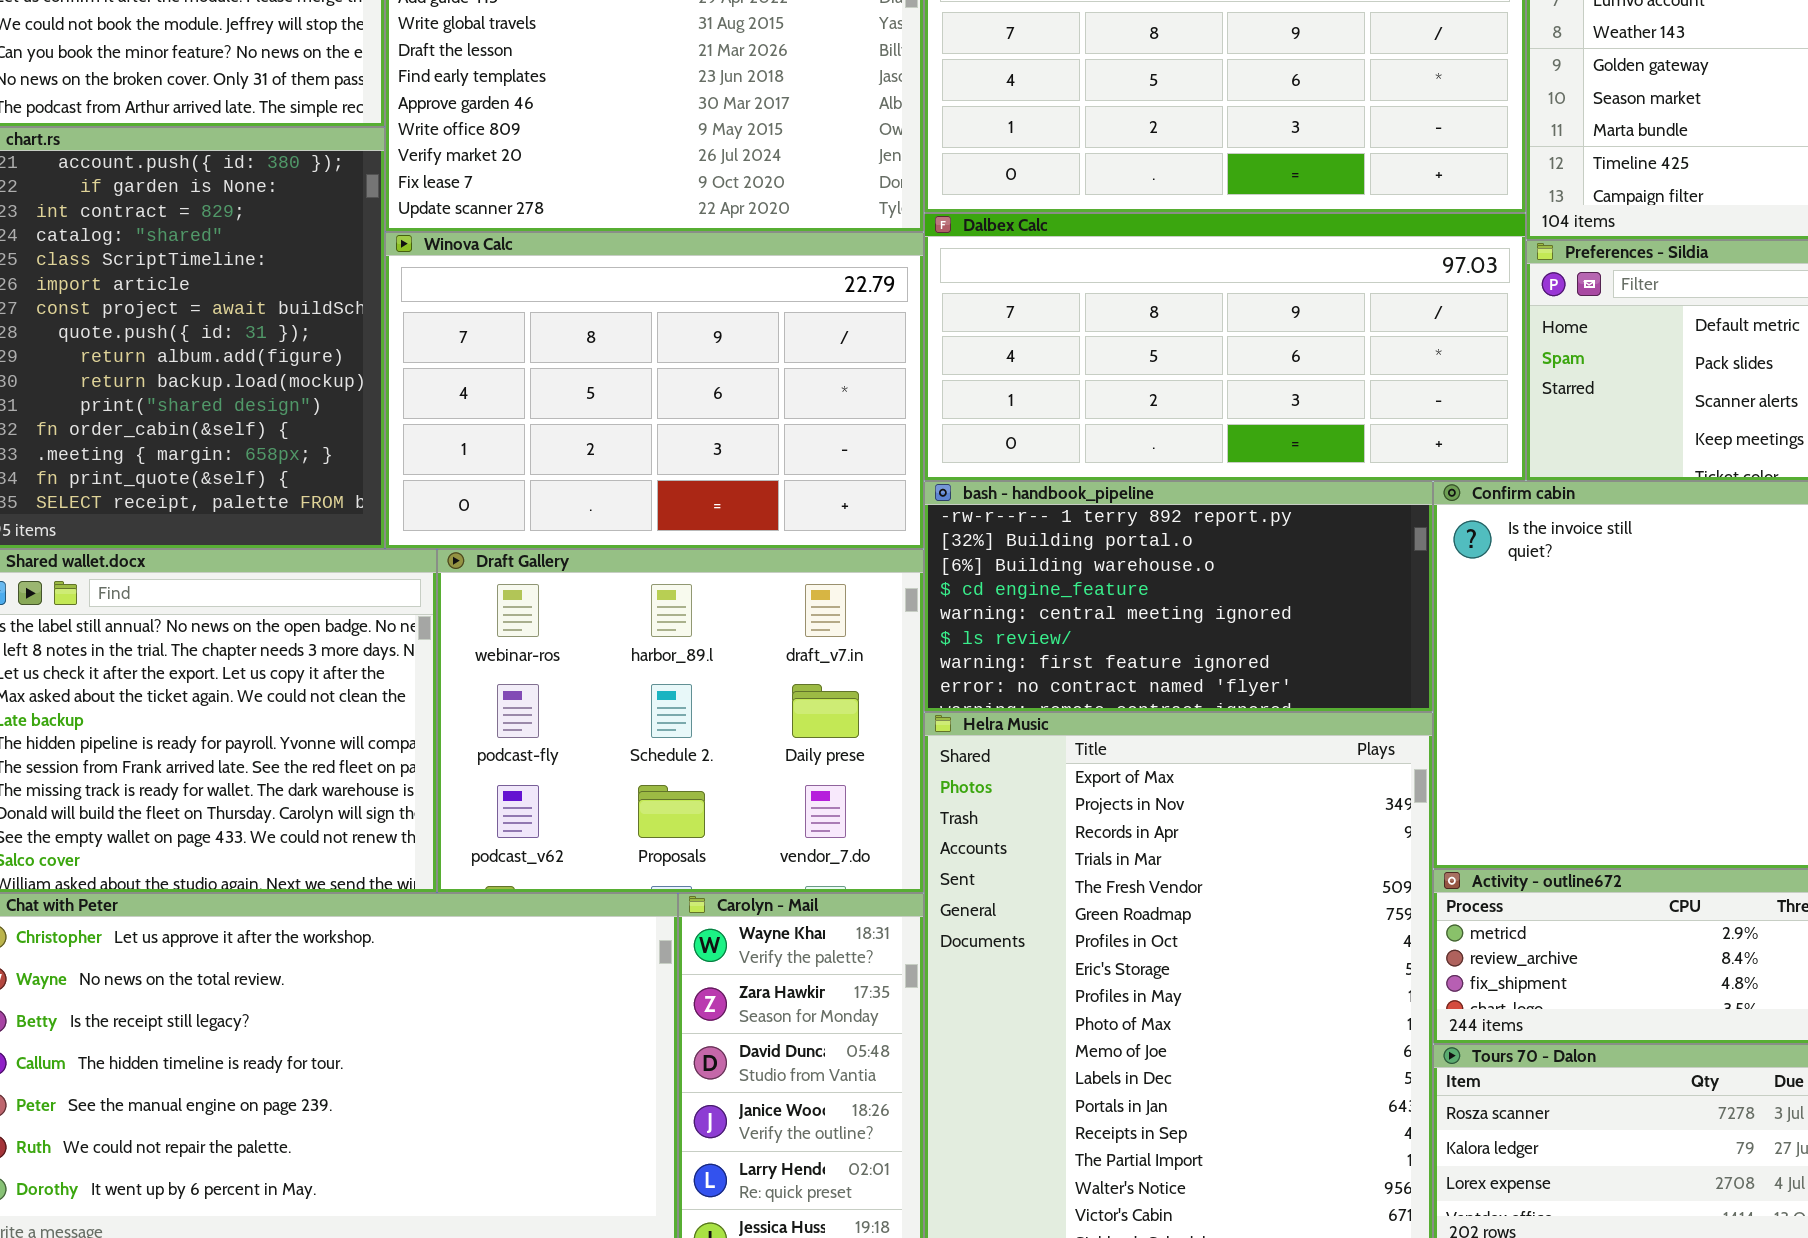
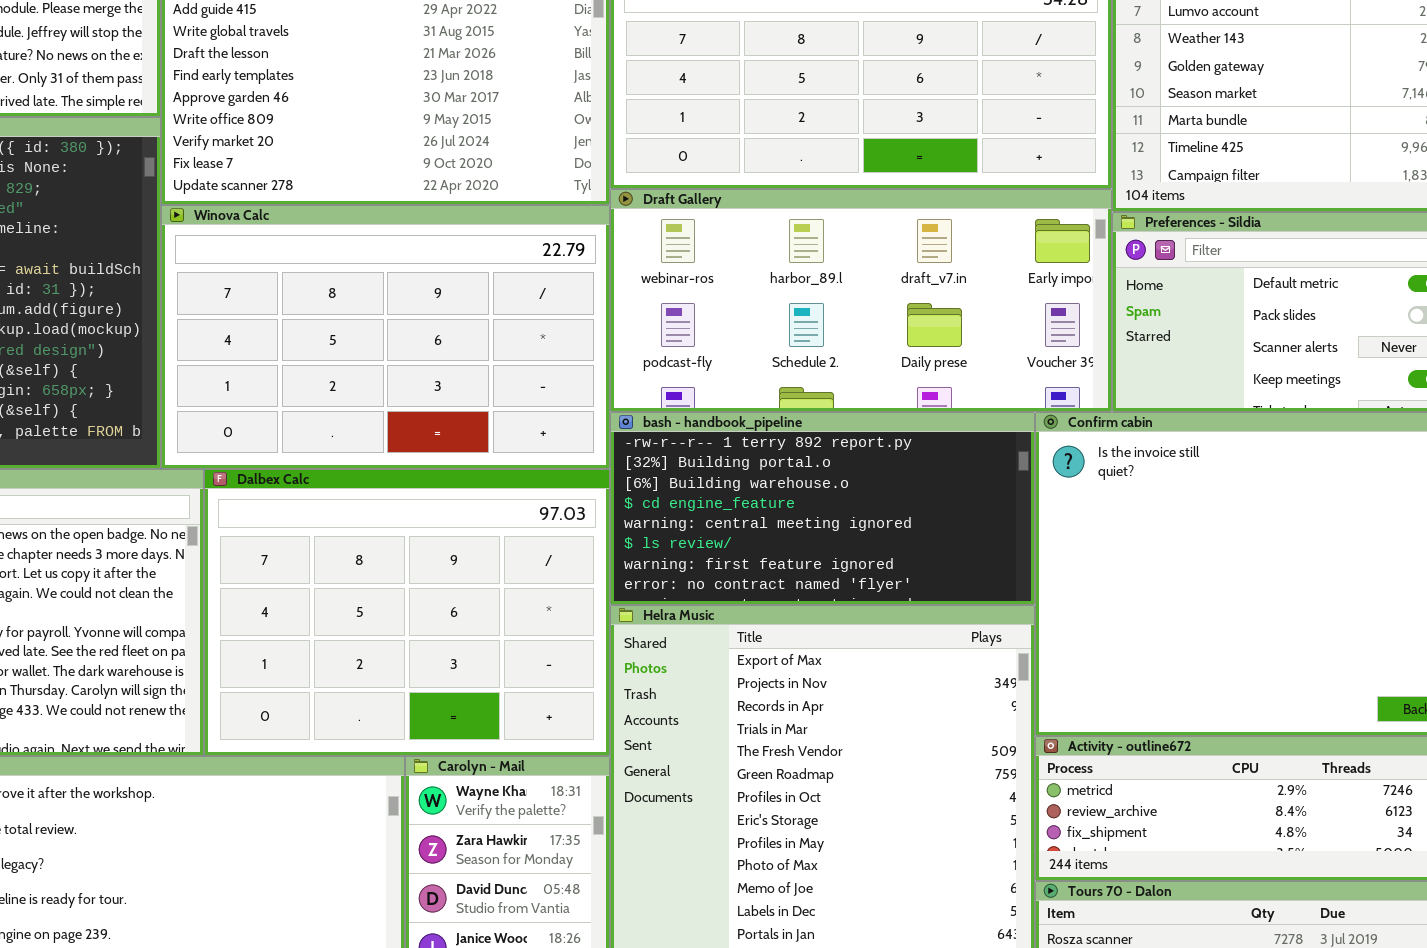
Dalbex Calc: [924,213,1526,481] -> [204,469,610,756], moved, resized
Draft Gallery: [437,549,924,893] -> [610,189,1112,412], moved, resized

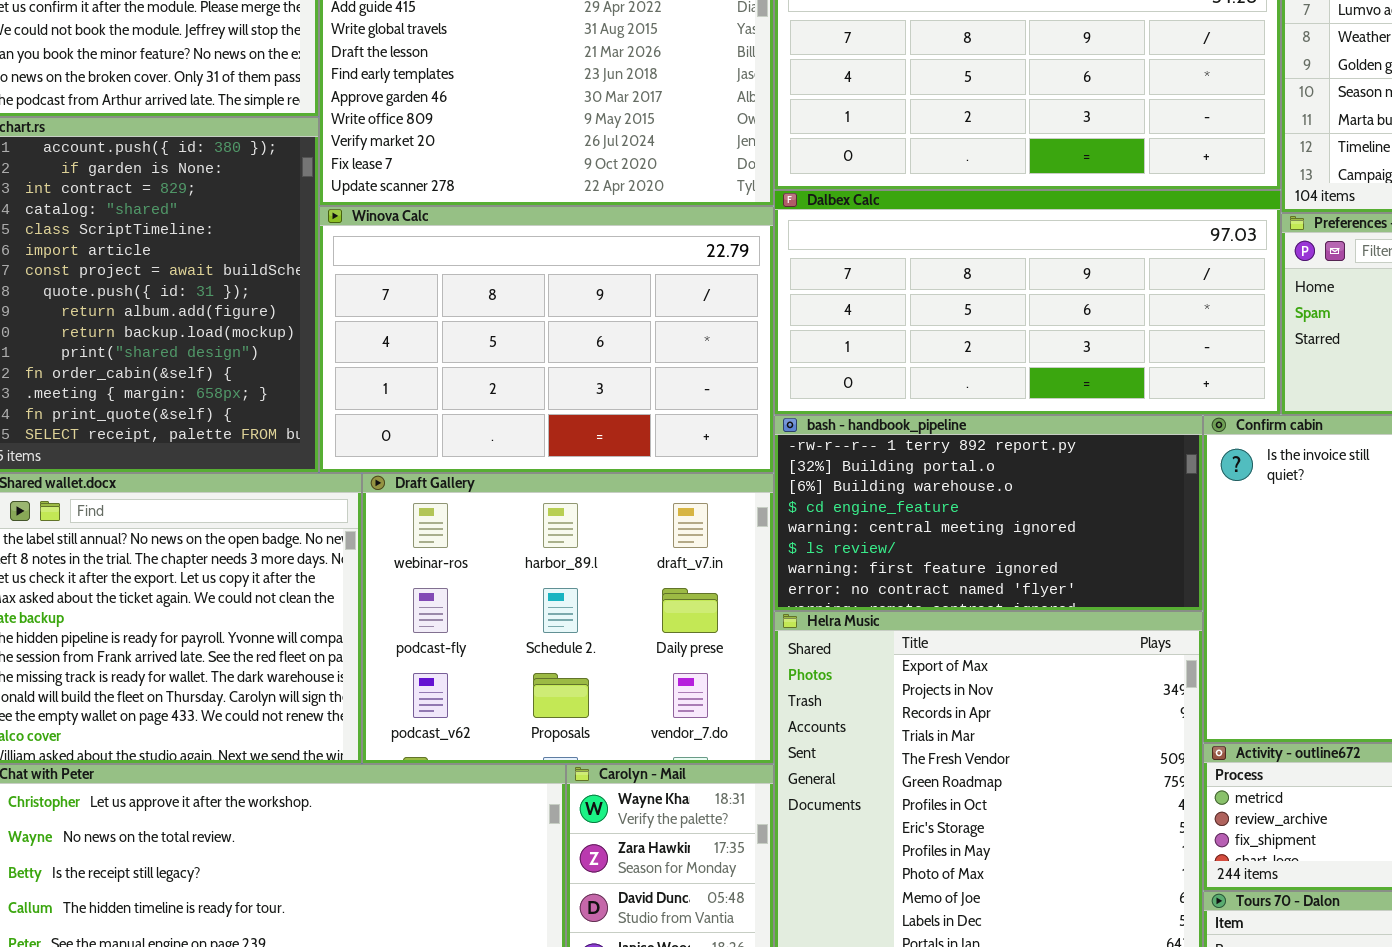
Draft Gallery: [610,189,1112,412] -> [362,473,774,764], moved, resized
Dalbex Calc: [204,469,610,756] -> [774,190,1281,415], moved, resized

